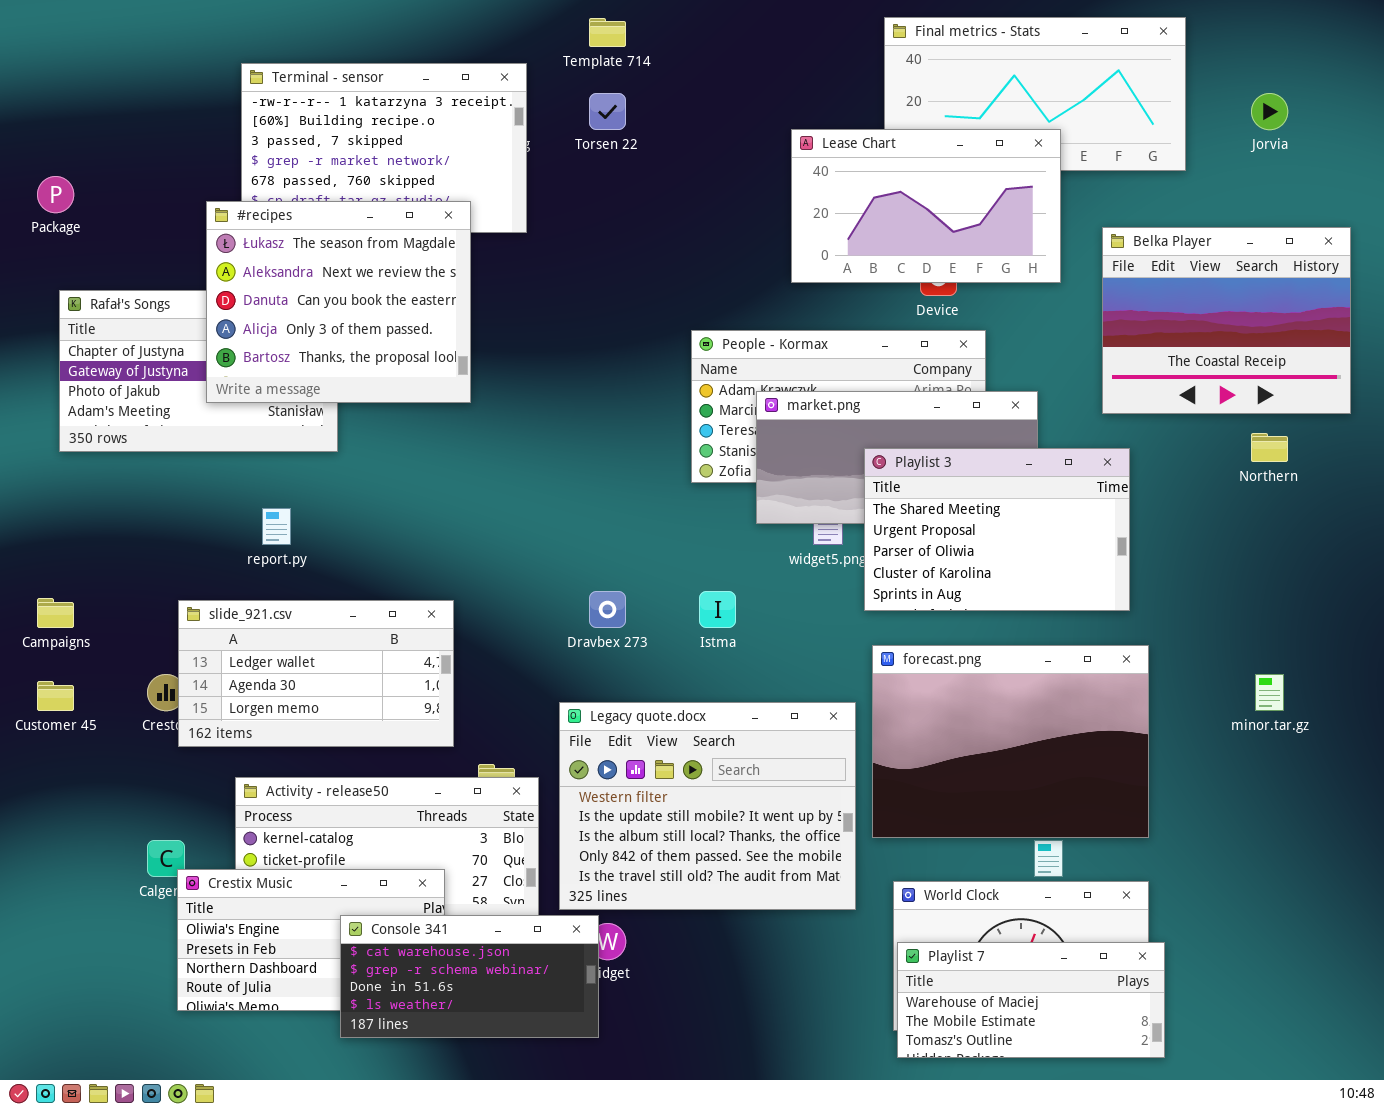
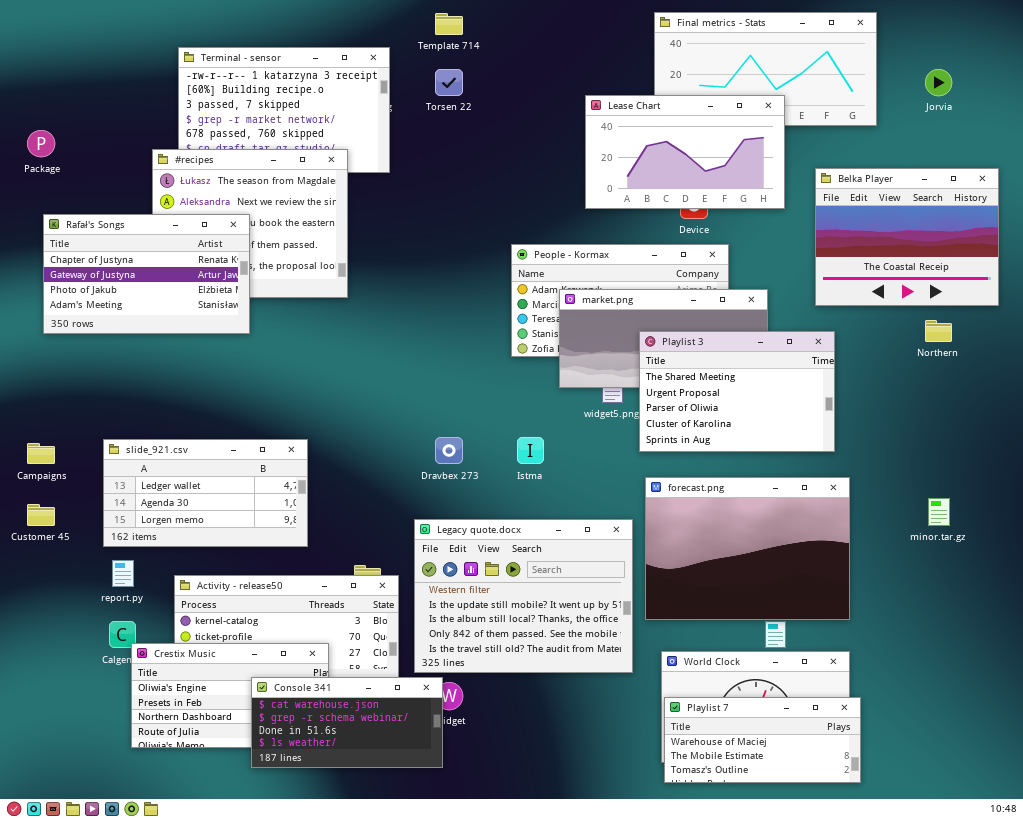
Rafał's Songs: [59,290,338,452] -> [43,214,250,334], raised
report.py: [262,508,291,545] -> [112,560,134,587], moved
slide_921.csv: [178,600,454,747] -> [103,439,308,547], moved

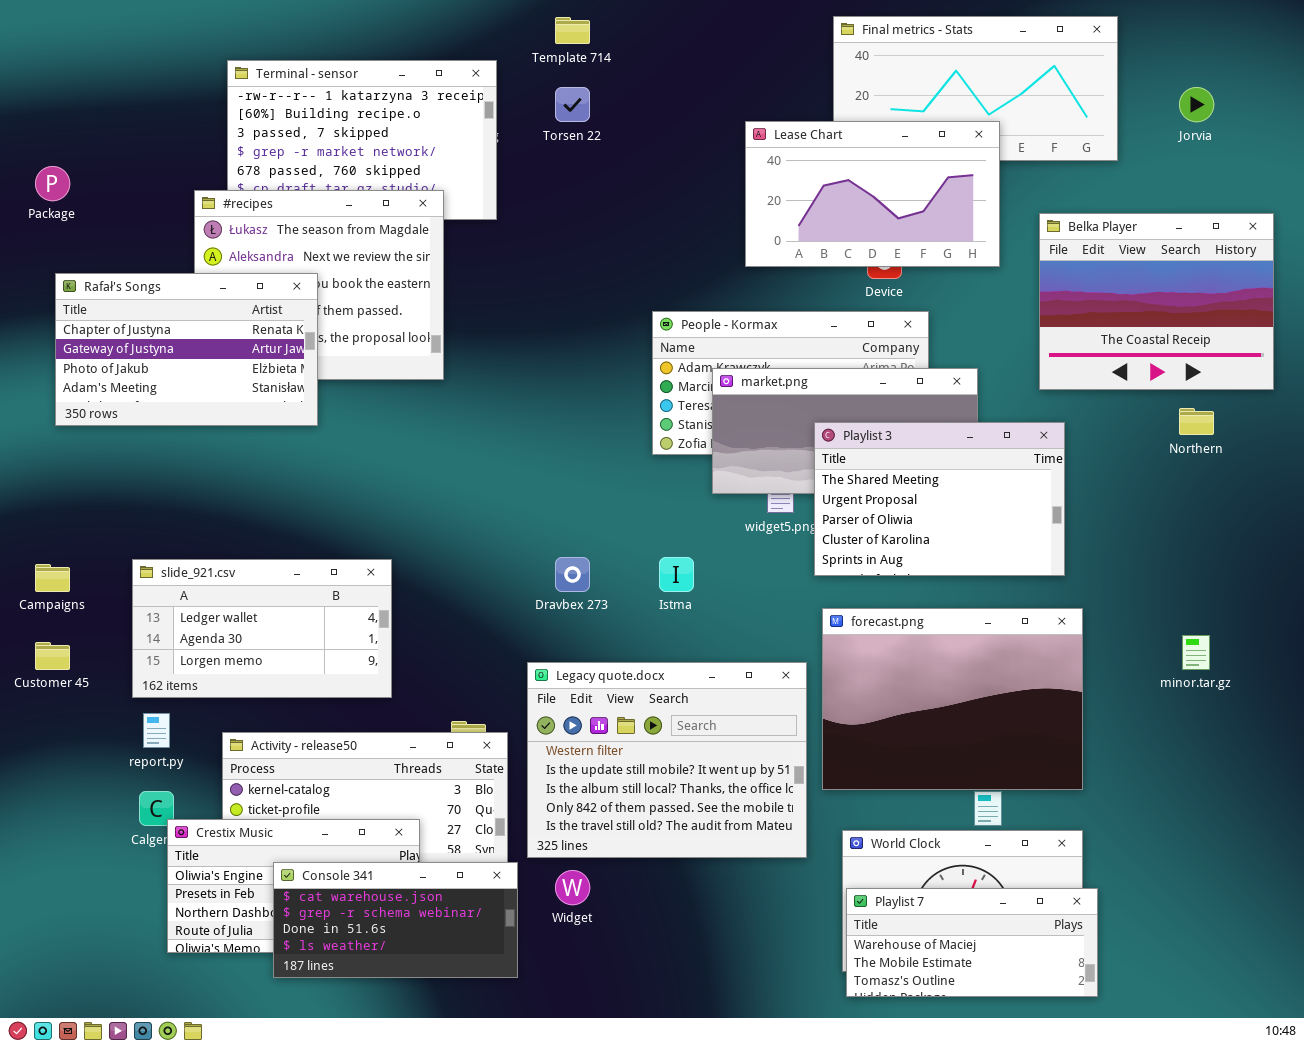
Console 341: [251,677,443,768] -> [273,862,518,978], moved

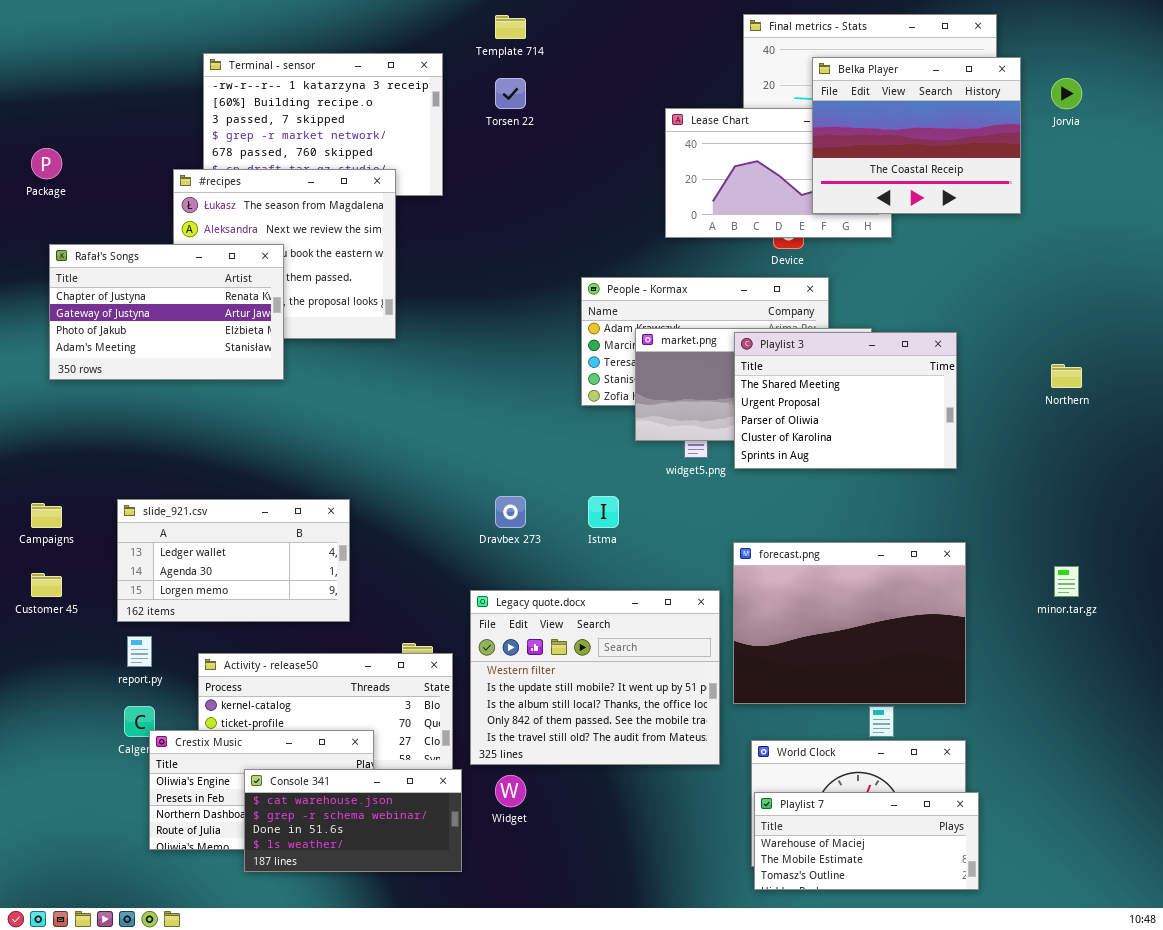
Belka Player: [1039,213,1274,390] -> [812,57,1021,214], moved
Playlist 3: [814,422,1065,576] -> [734,332,957,469], moved

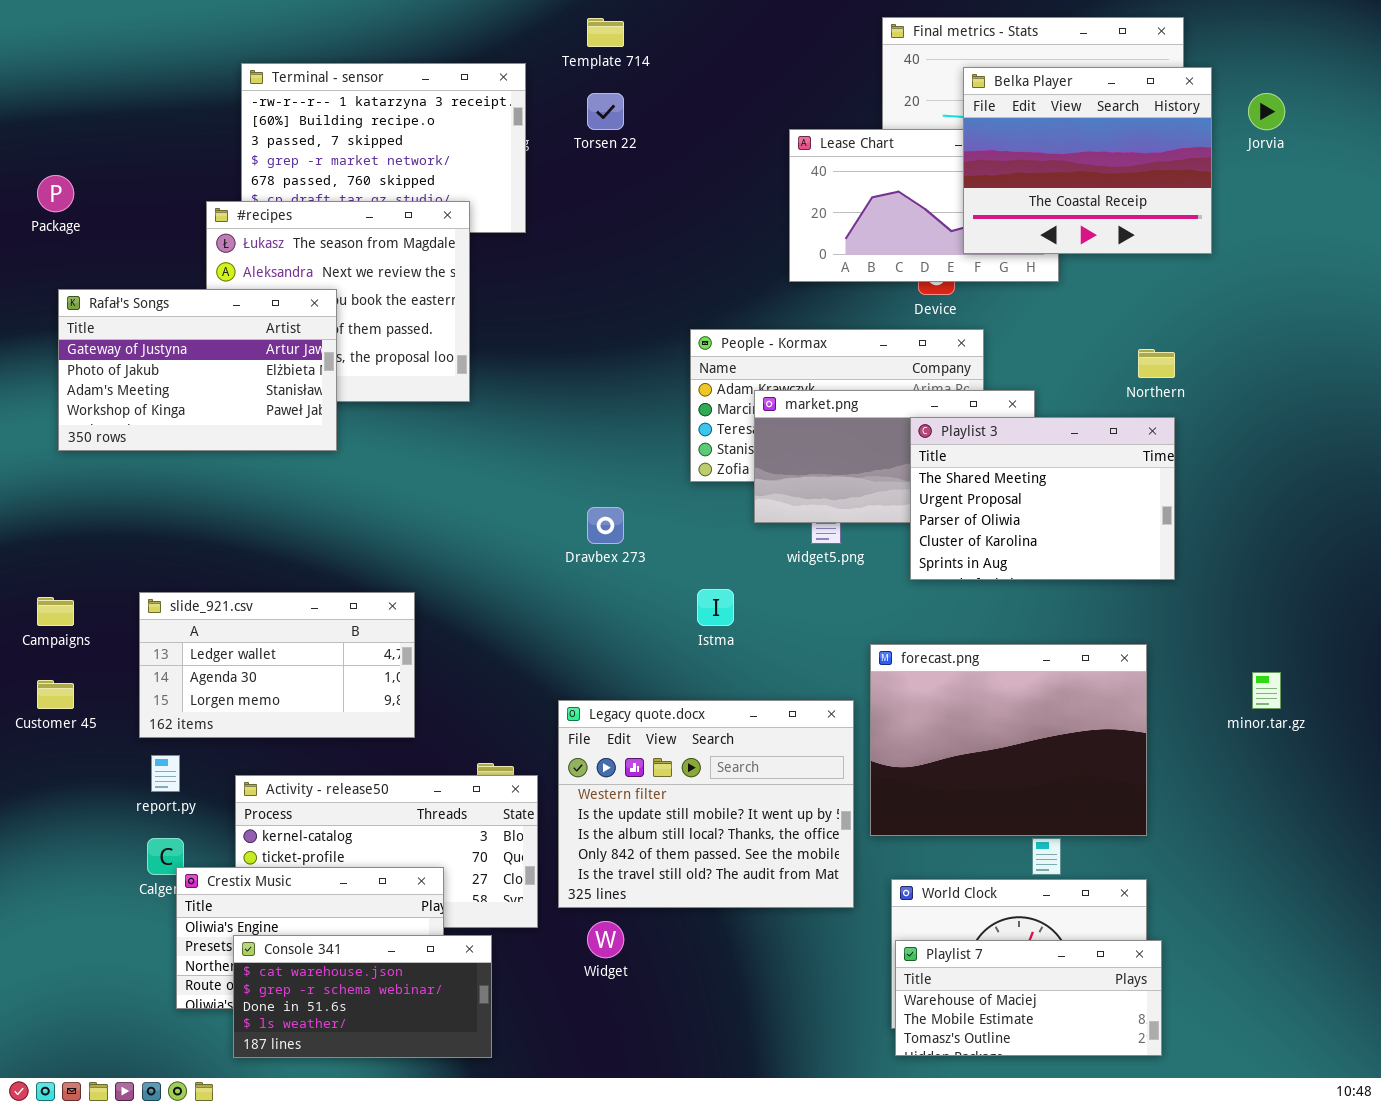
Rafał's Songs: [49,244,284,380] -> [58,289,337,451], scrolled down 1 row
Playlist 3: [734,332,957,469] -> [910,417,1175,580], moved
Northern: [1051,364,1082,388] -> [1138,349,1175,378], moved
Dravbex 273: [495,496,526,528] -> [587,507,624,544], moved
Console 341: [244,769,462,872] -> [233,935,492,1058], moved

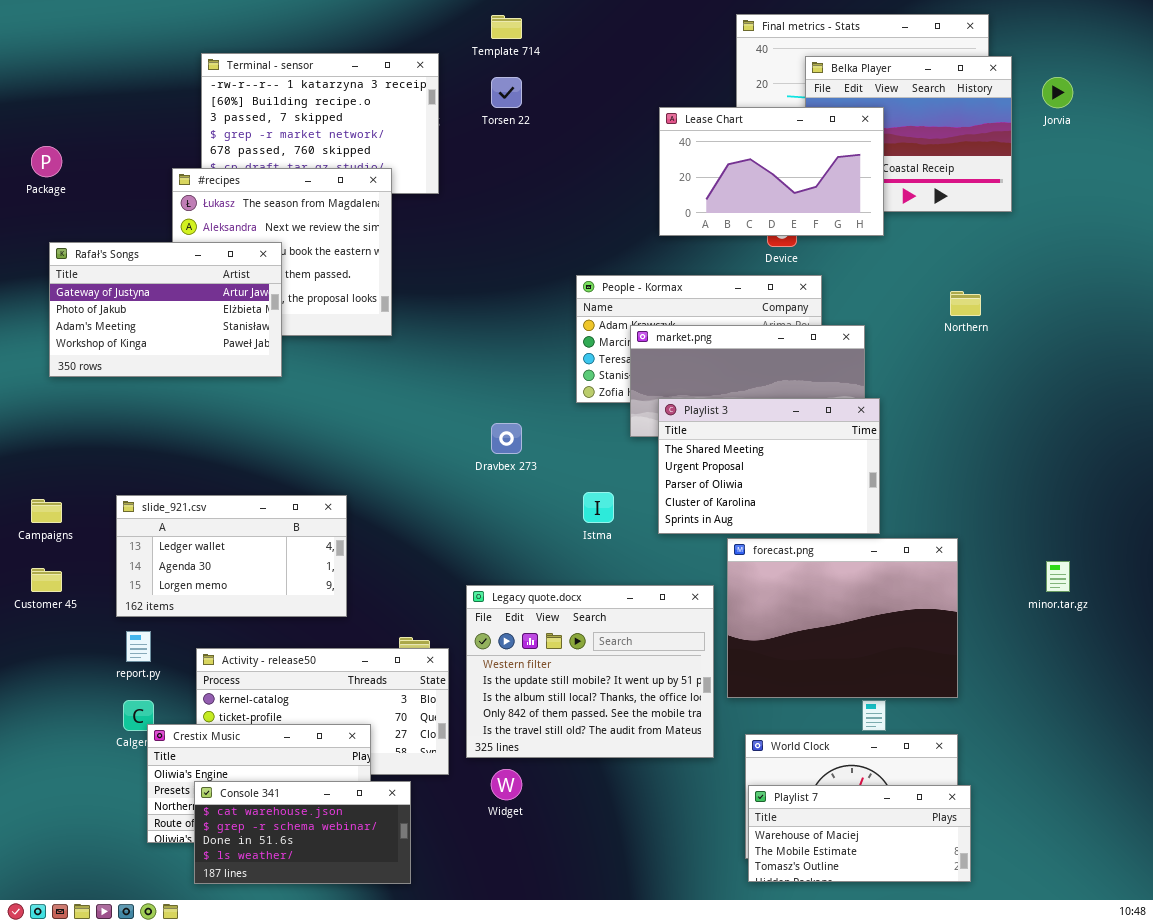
Lease Chart: [789,129,1059,282] -> [659,107,884,236], raised
Playlist 3: [910,417,1175,580] -> [658,398,880,534], moved

